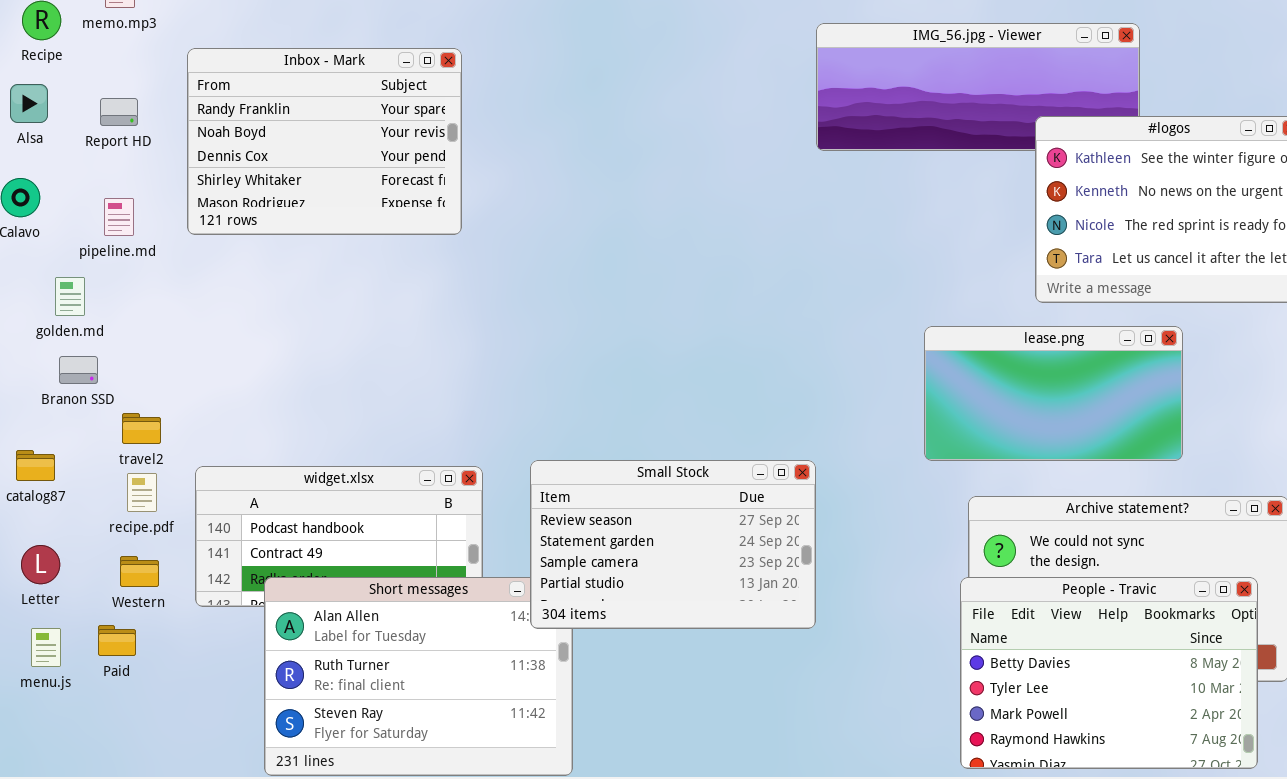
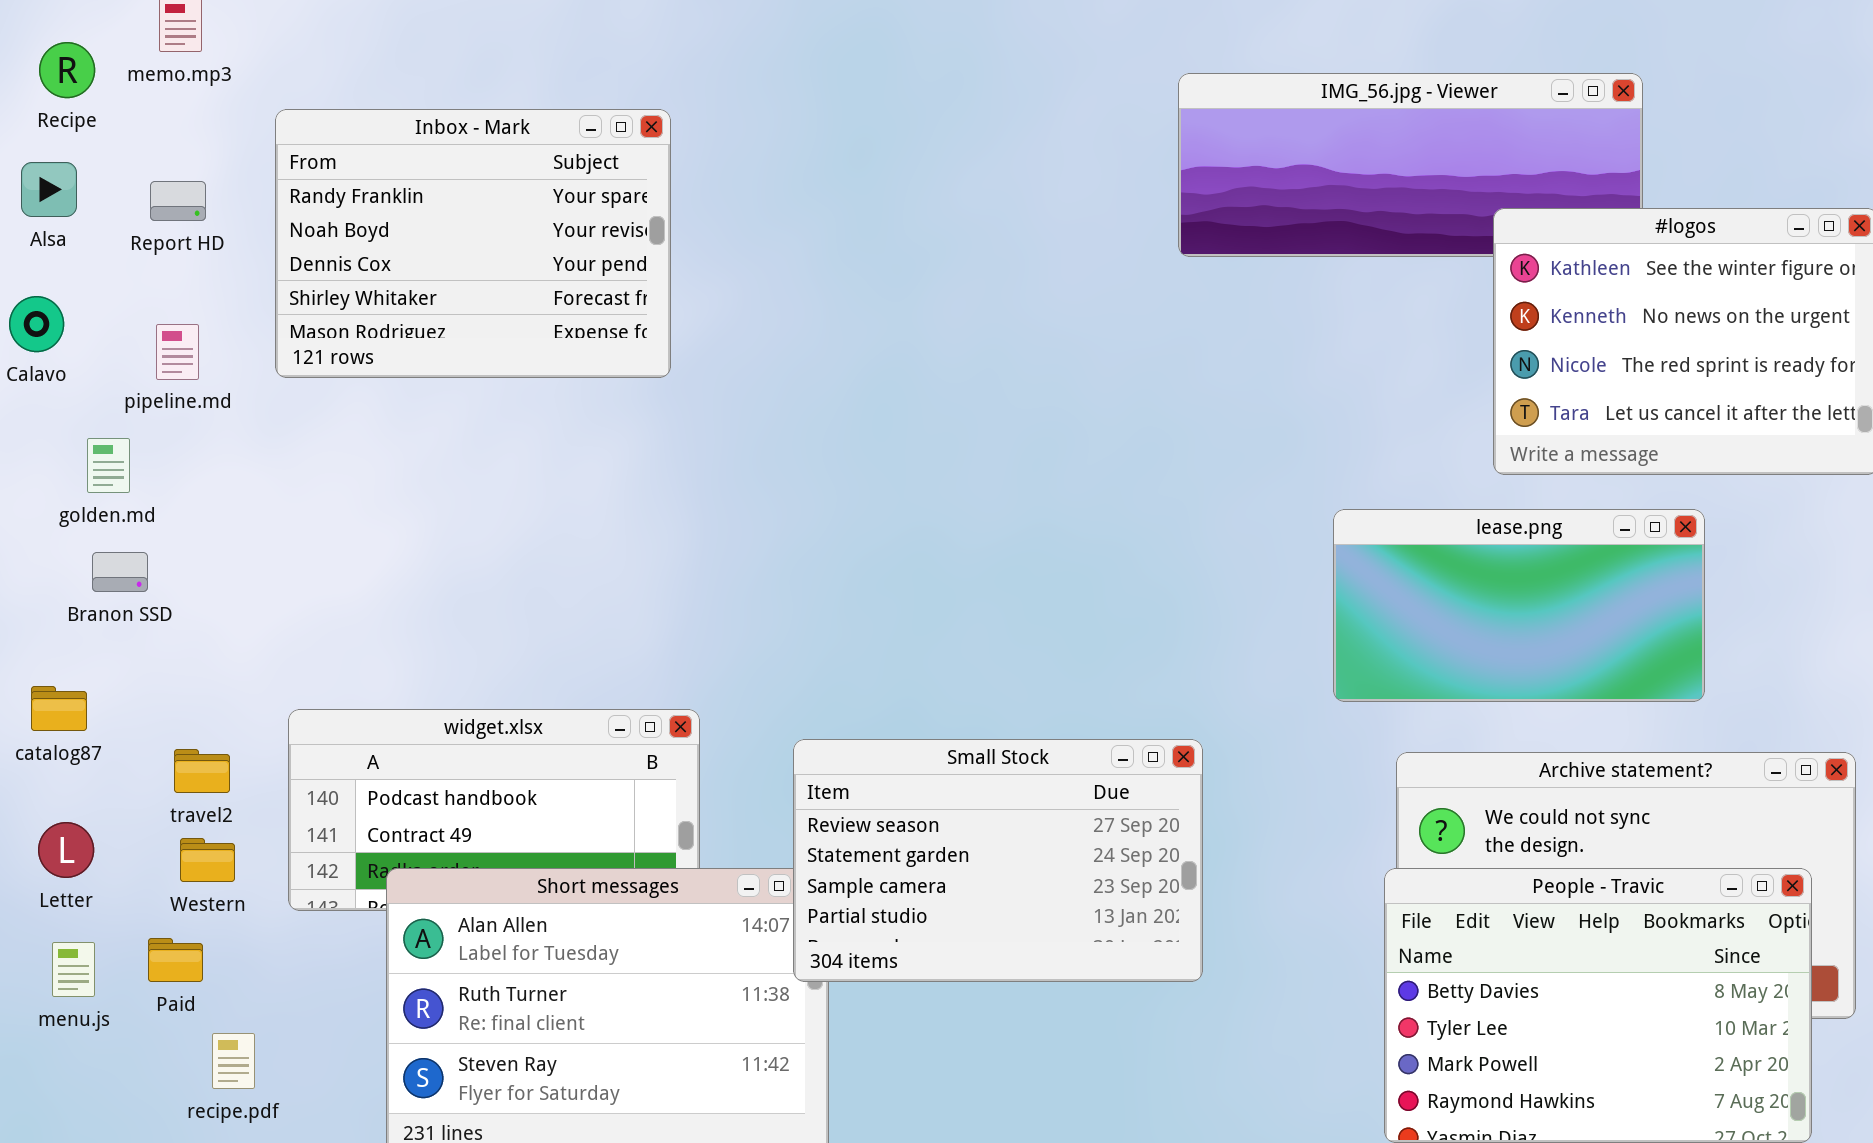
travel2: [122,413,161,444] -> [174,749,230,793], moved
Small Stock: [530,460,816,629] -> [793,739,1203,982], moved
recipe.pdf: [127,473,157,512] -> [212,1033,255,1089], moved

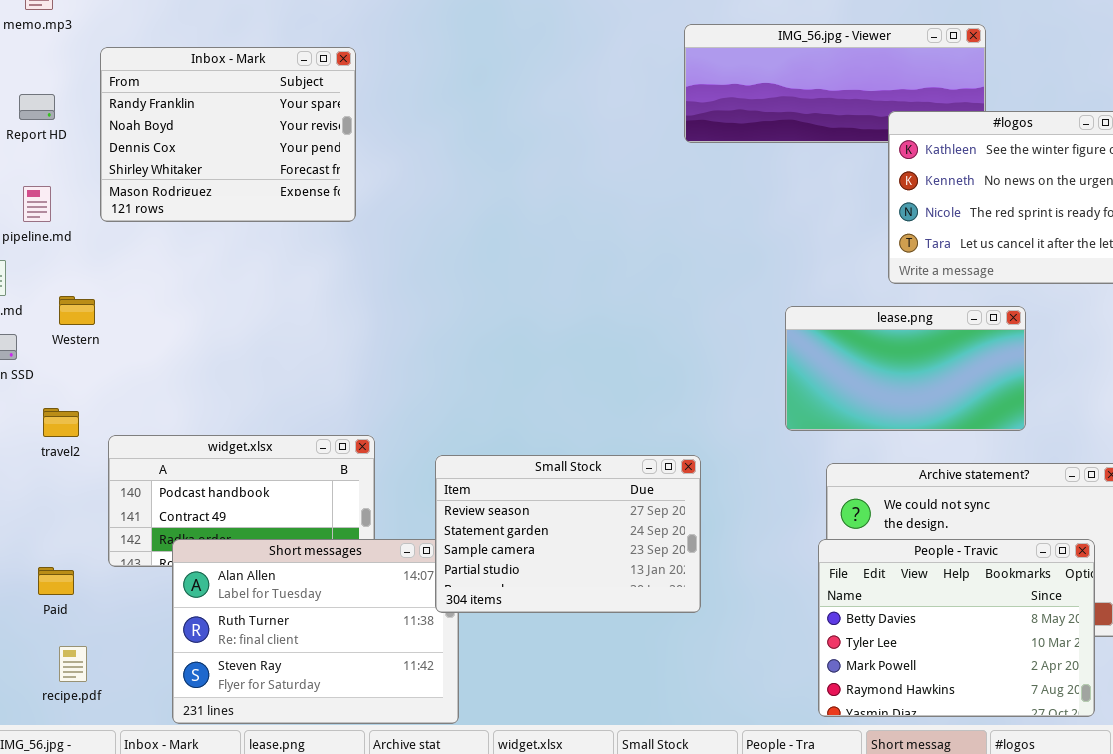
travel2: [174,749,230,793] -> [43,408,79,437], moved
Western: [180,838,235,882] -> [59,296,95,325], moved
Paid: [148,938,203,982] -> [38,567,74,595], moved

